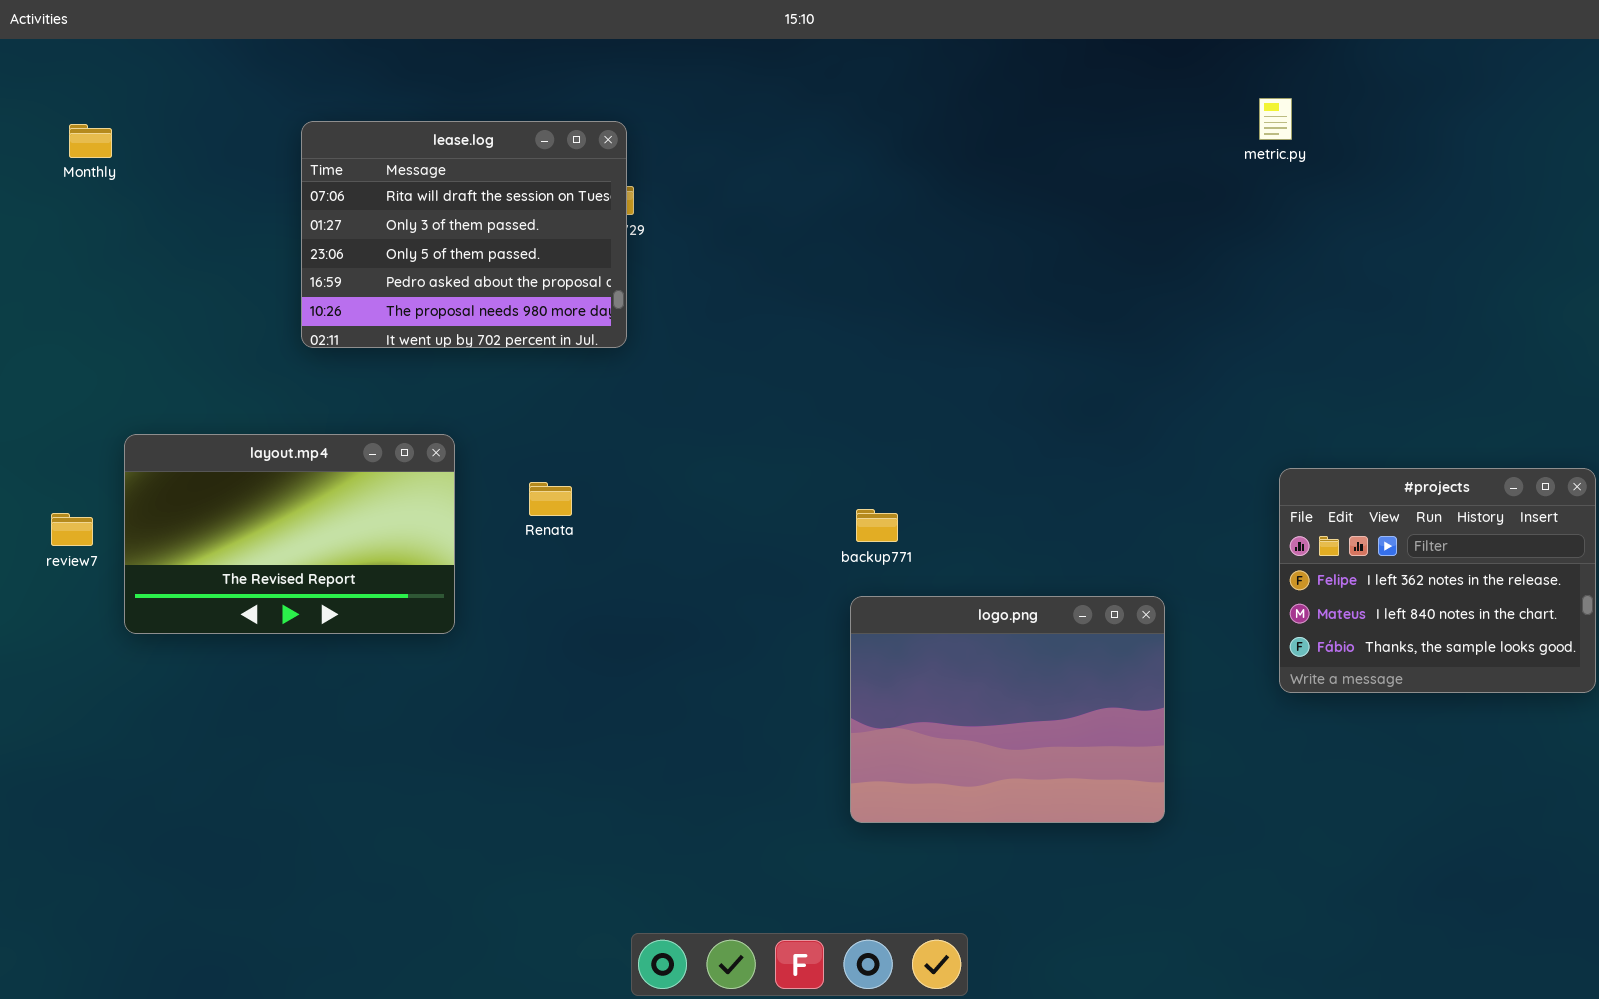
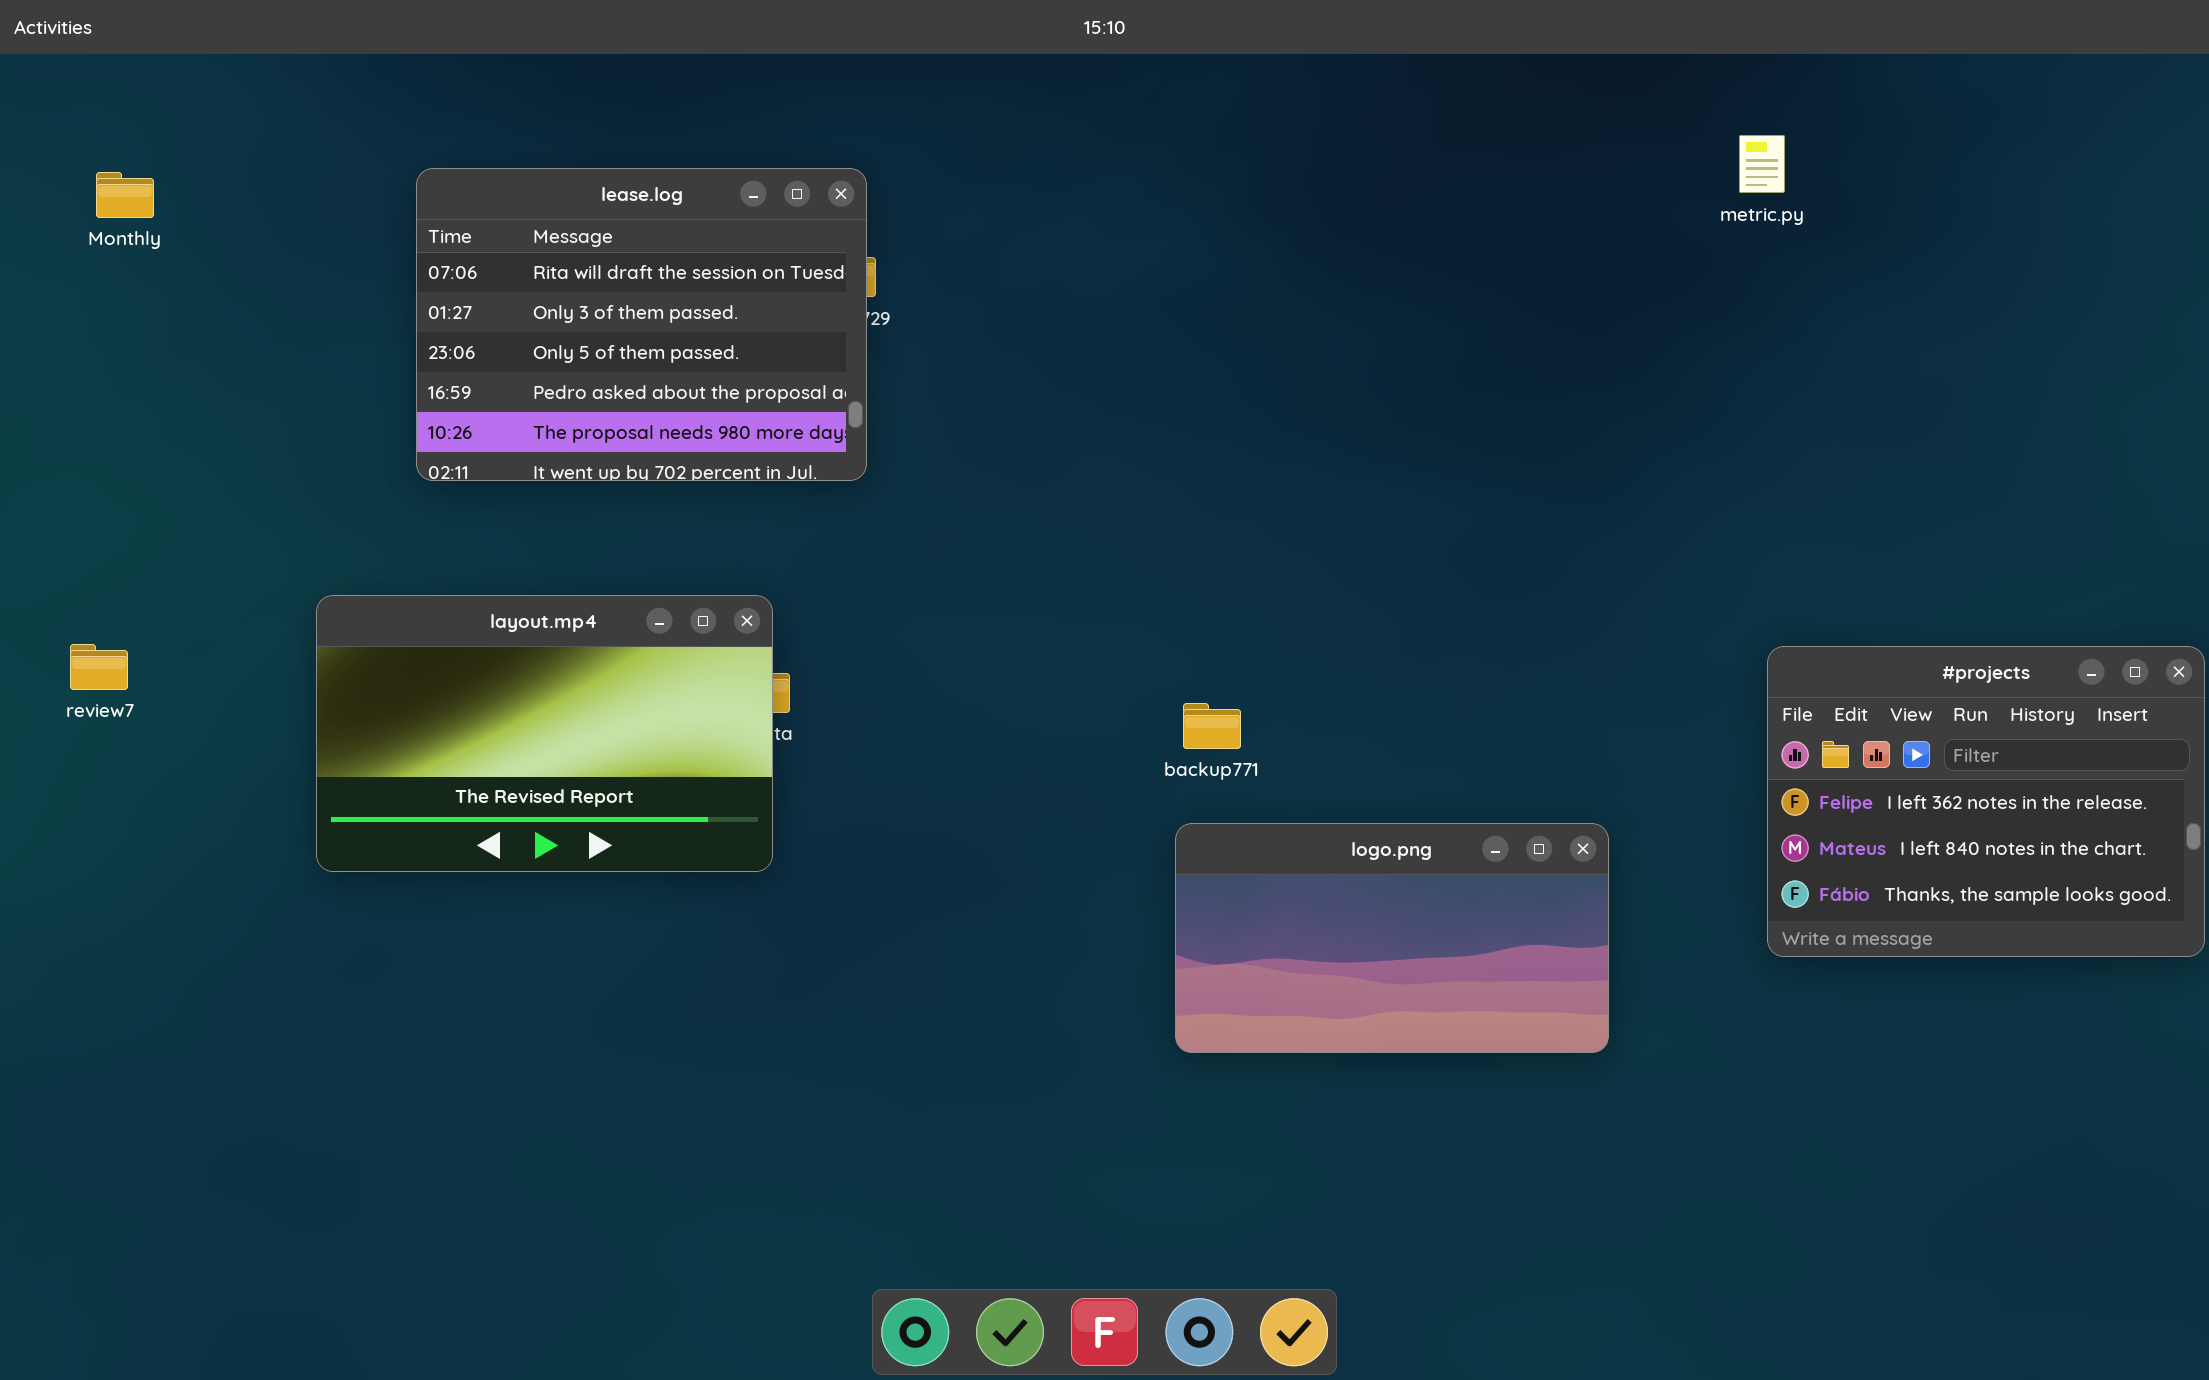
layout.mp4: [124,434,455,634] -> [316,595,773,872], moved
review7: [51,513,93,546] -> [70,644,128,690], moved
logo.png: [850,596,1165,823] -> [1175,823,1609,1053], resized

